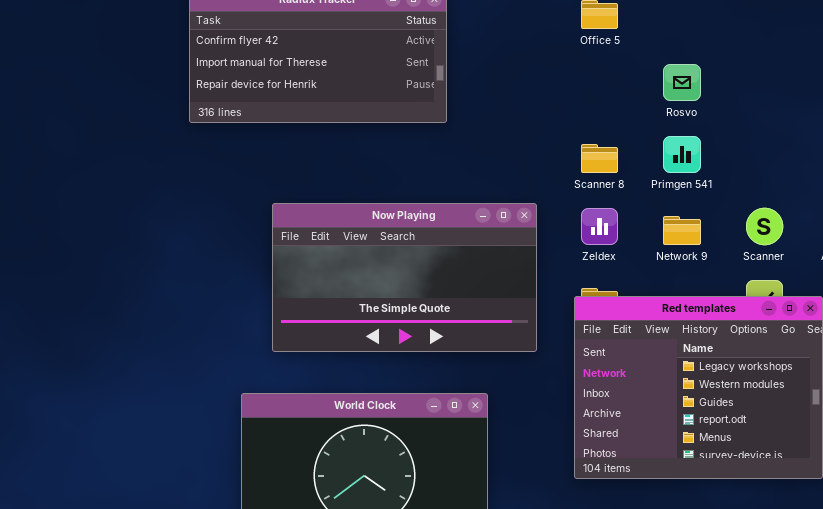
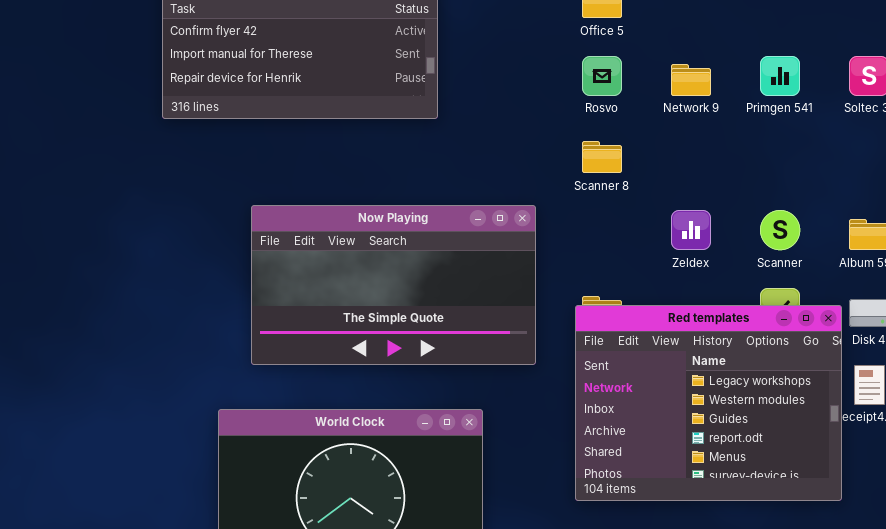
Rosvo: [663,64,701,101] -> [582,56,622,96], moved
Primgen 541: [663,136,701,173] -> [760,56,800,96], moved
Zeldex: [581,208,618,245] -> [671,210,711,250], moved
Network 9: [663,216,701,245] -> [671,64,711,96], moved

